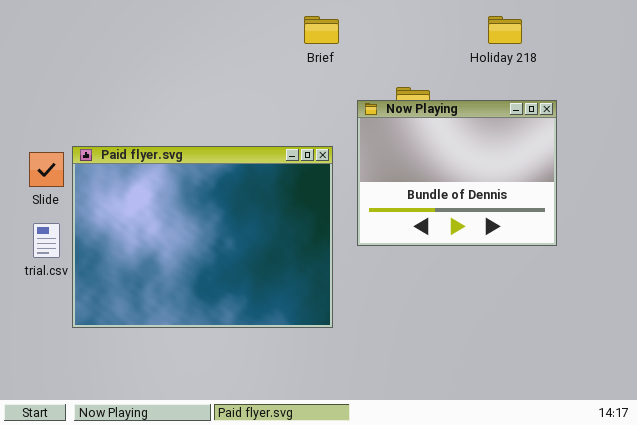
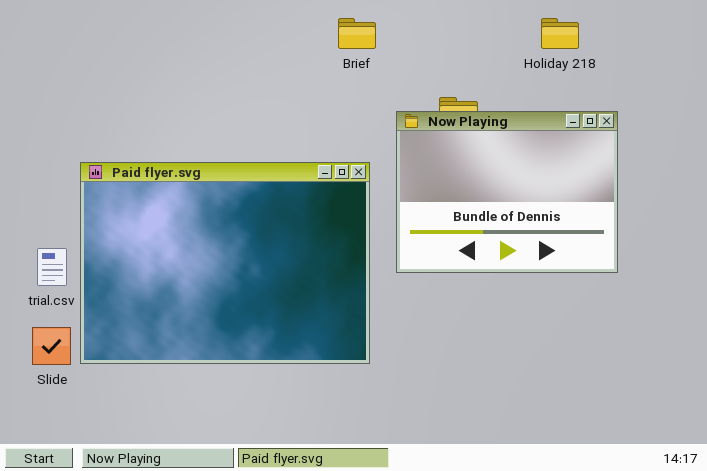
Slide: [29,152,64,187] -> [32,327,71,365], moved

